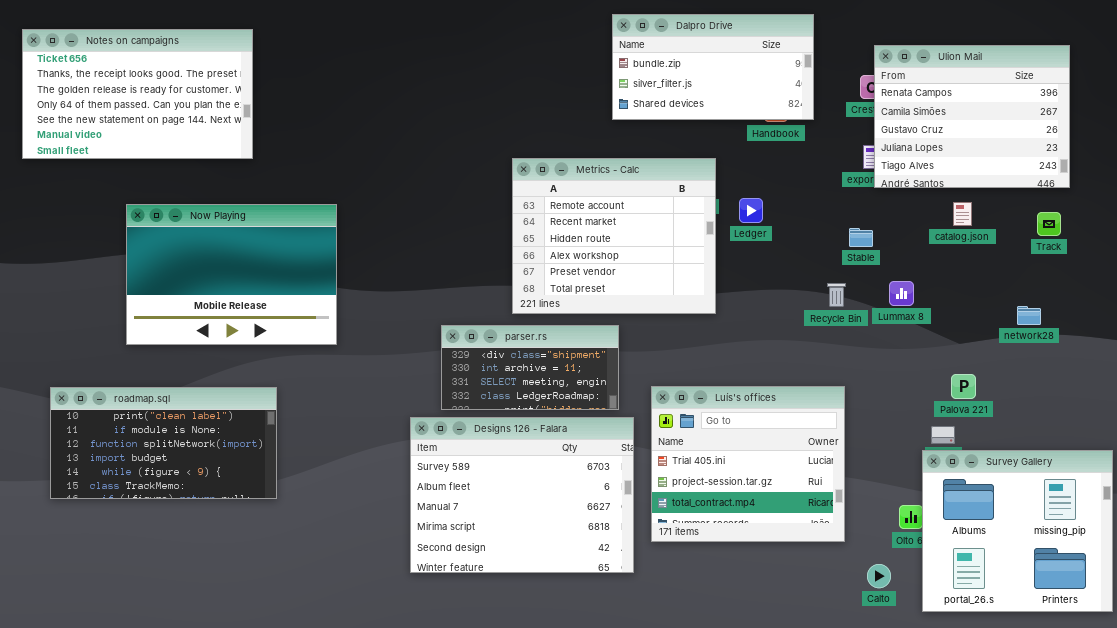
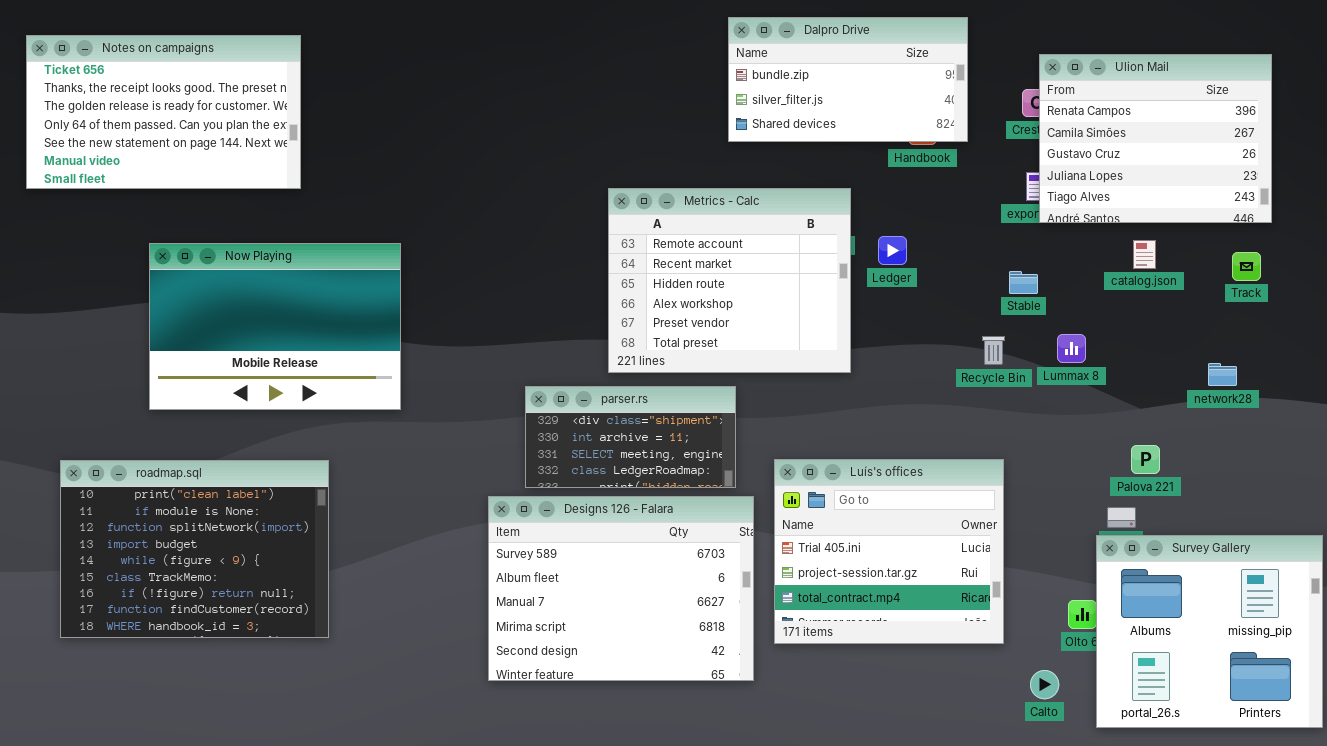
roadmap.sql: [50,387,277,499] -> [60,460,329,638], resized

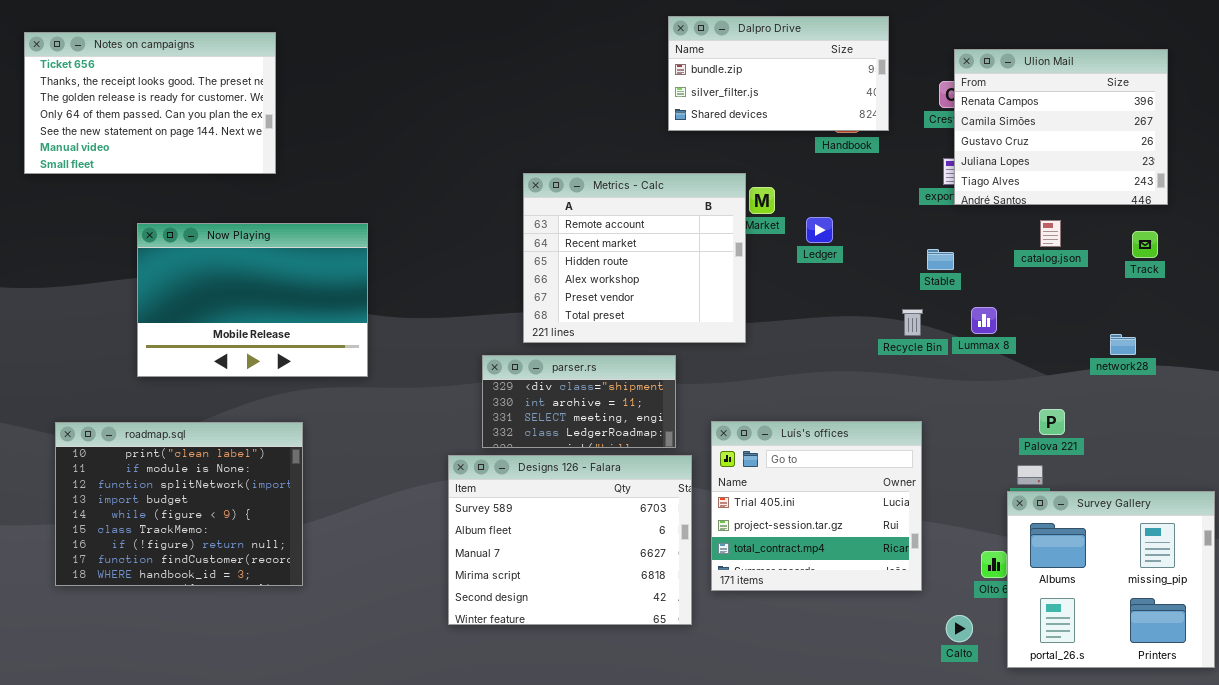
Metrics - Calc: [608,188,851,373] -> [523,173,746,343], moved

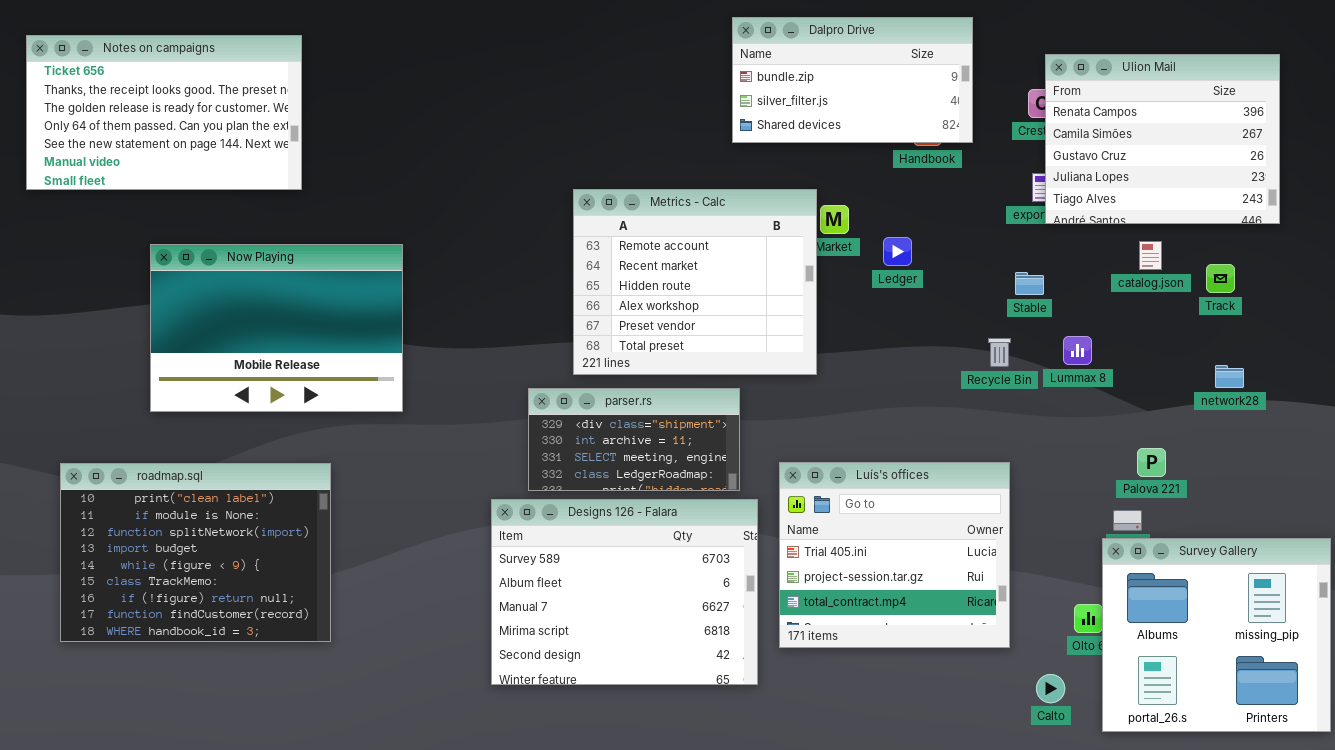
Track: [1132,231,1158,258] -> [1206,264,1235,293], moved

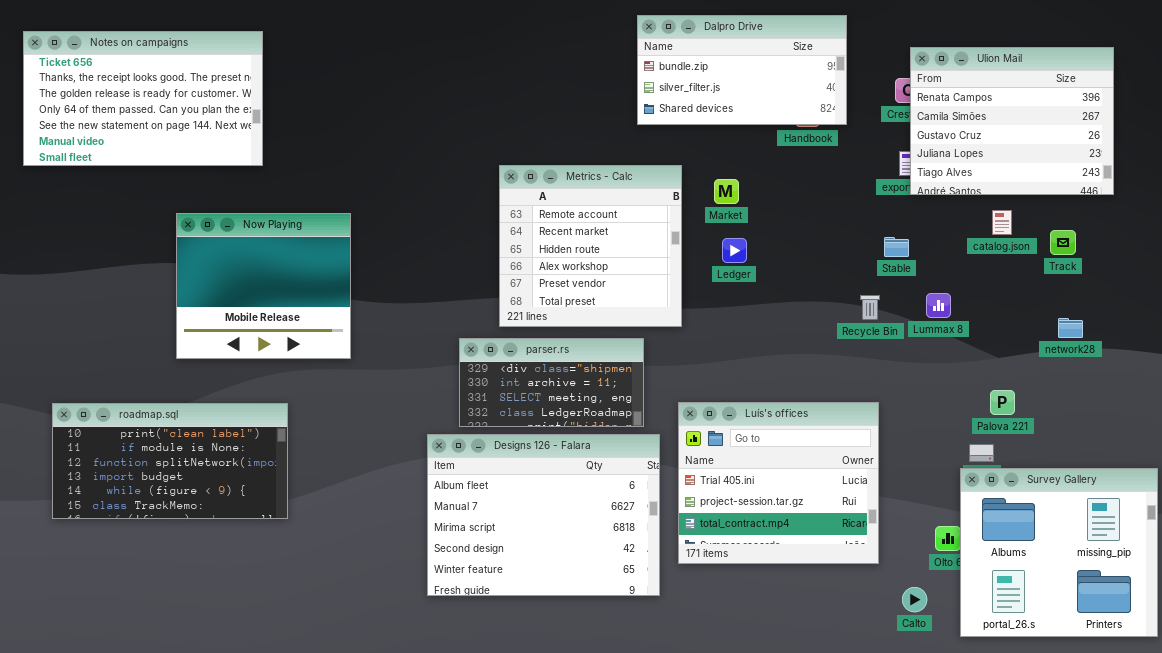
Metrics - Calc: [573,189,817,375] -> [499,165,682,327], resized
Ledger: [883,237,912,266] -> [722,238,747,263], moved
Now Playing: [150,244,403,412] -> [176,213,351,359], resized
roadmap.sql: [60,463,331,642] -> [52,403,288,519], resized
Designs 126 - Falara: [491,499,758,685] -> [427,434,660,596], scrolled down 1 row

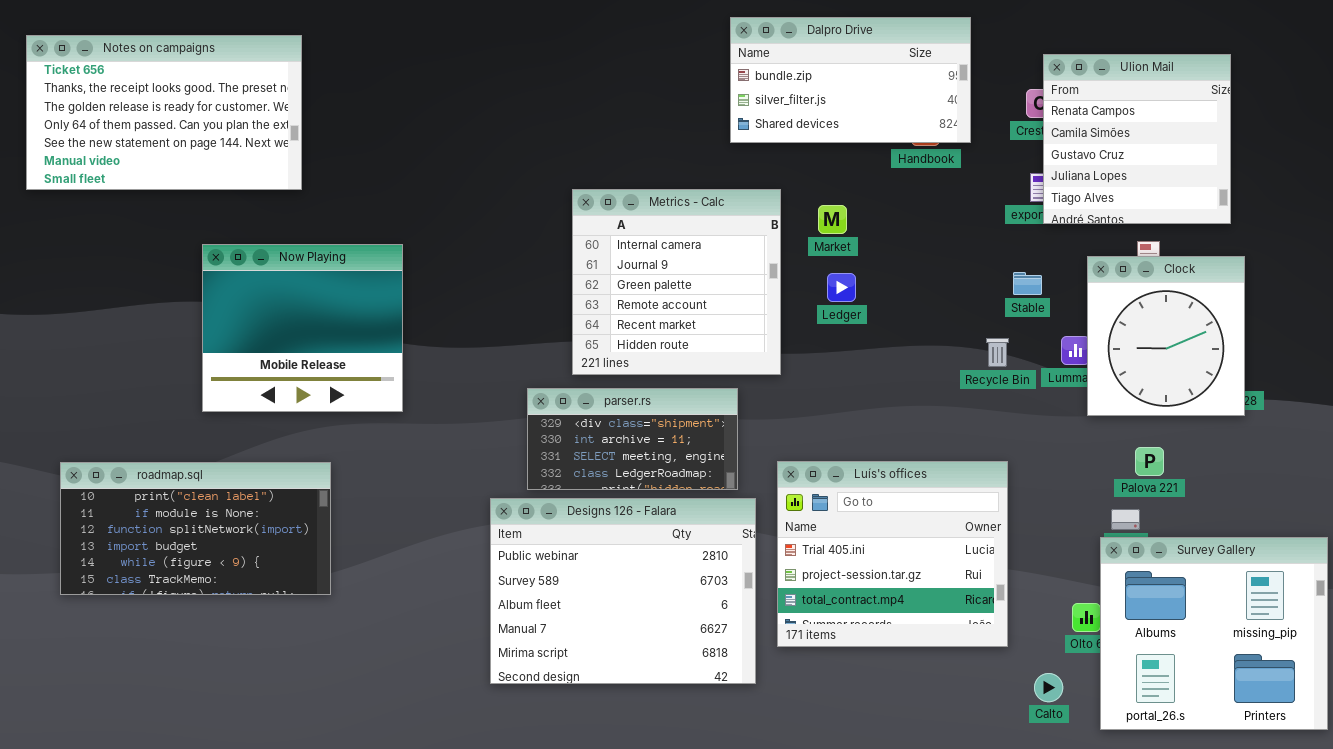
Ulion Mail: [910,47,1114,195] -> [1043,54,1231,224], resized
Metrics - Calc: [499,165,682,327] -> [572,189,781,375], scrolled up 3 rows
Clock: none -> [1087,256,1245,416], opened
Designs 126 - Falara: [427,434,660,596] -> [490,498,756,684], scrolled up 2 rows

